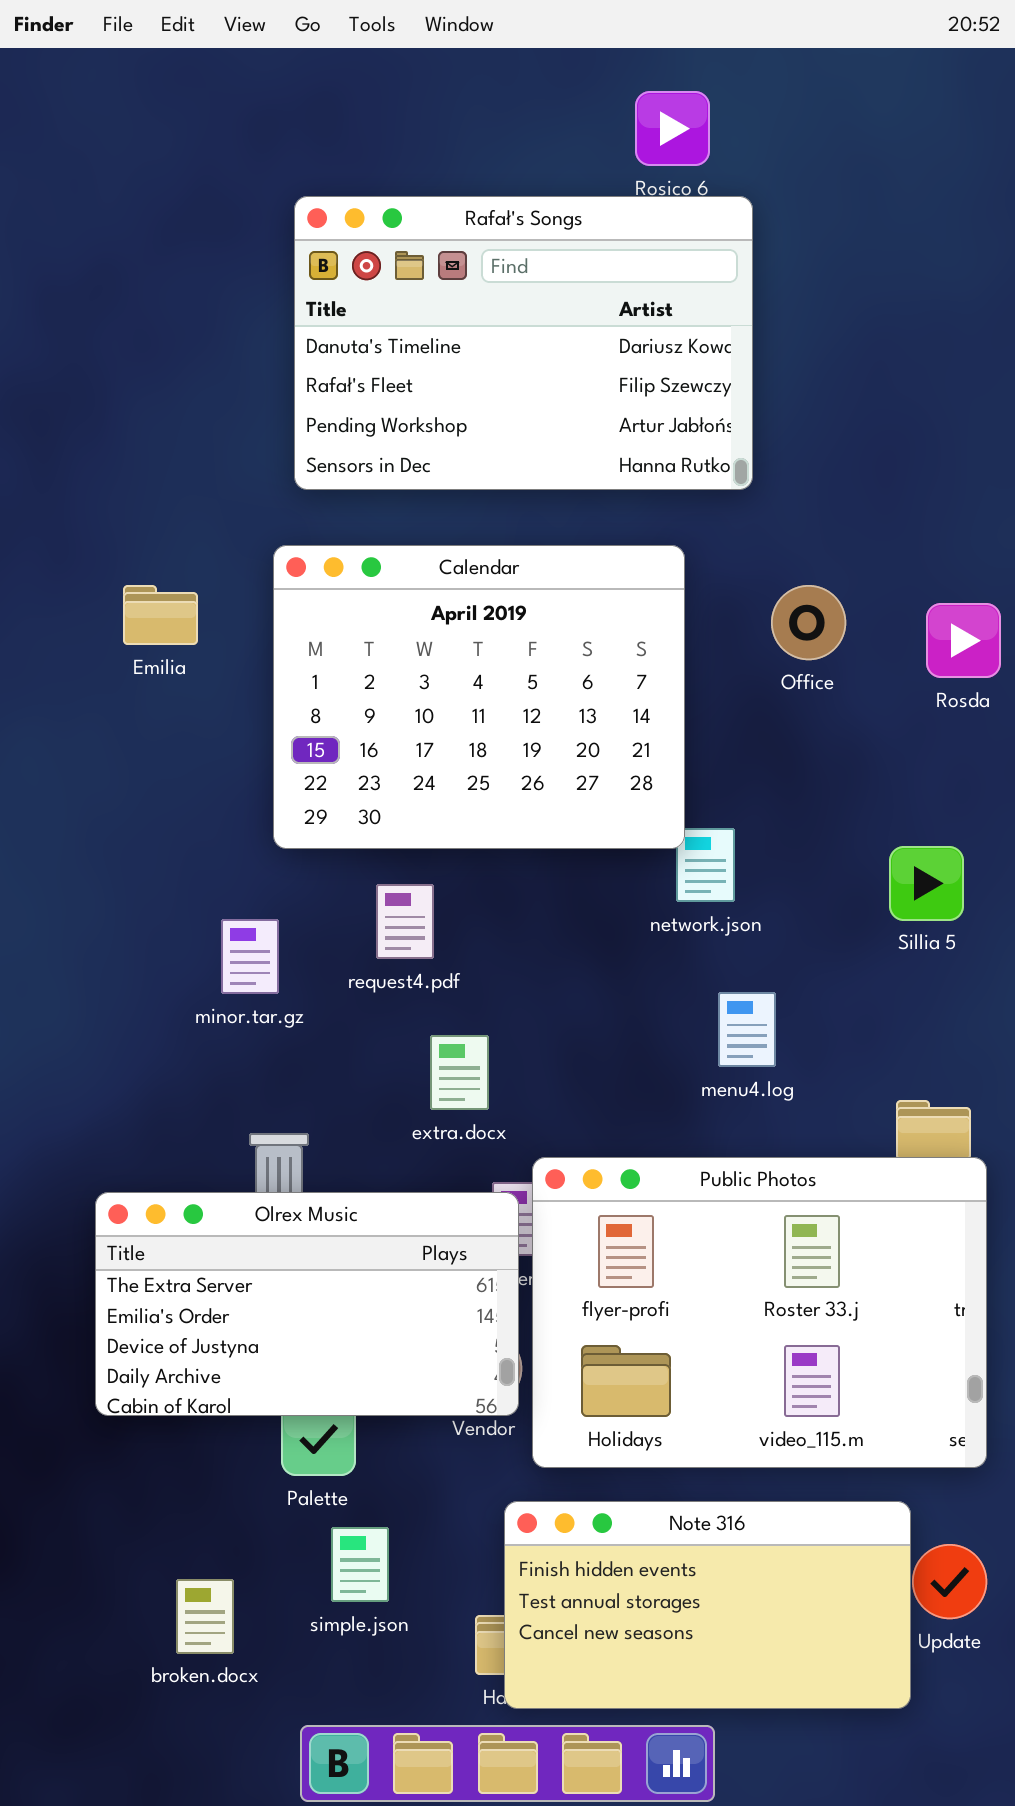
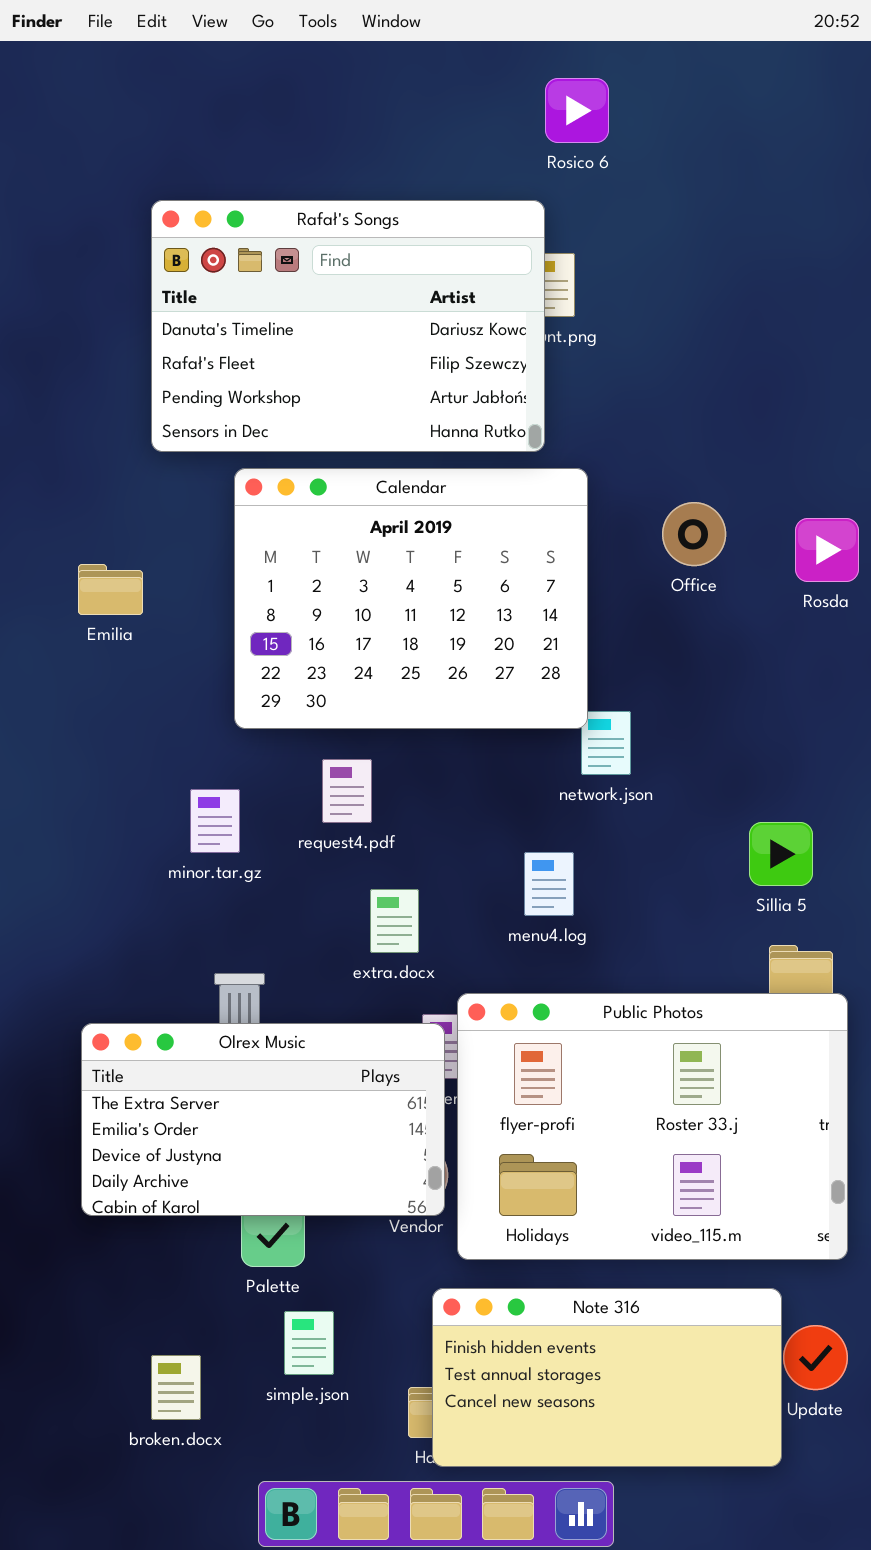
Rafał's Songs: [294,196,753,490] -> [151,200,545,452], moved
Emilia: [123,585,198,645] -> [78,564,143,615], moved
Sillia 5: [889,846,964,921] -> [749,822,813,886], moved
menu4.log: [718,992,776,1067] -> [524,852,574,916], moved

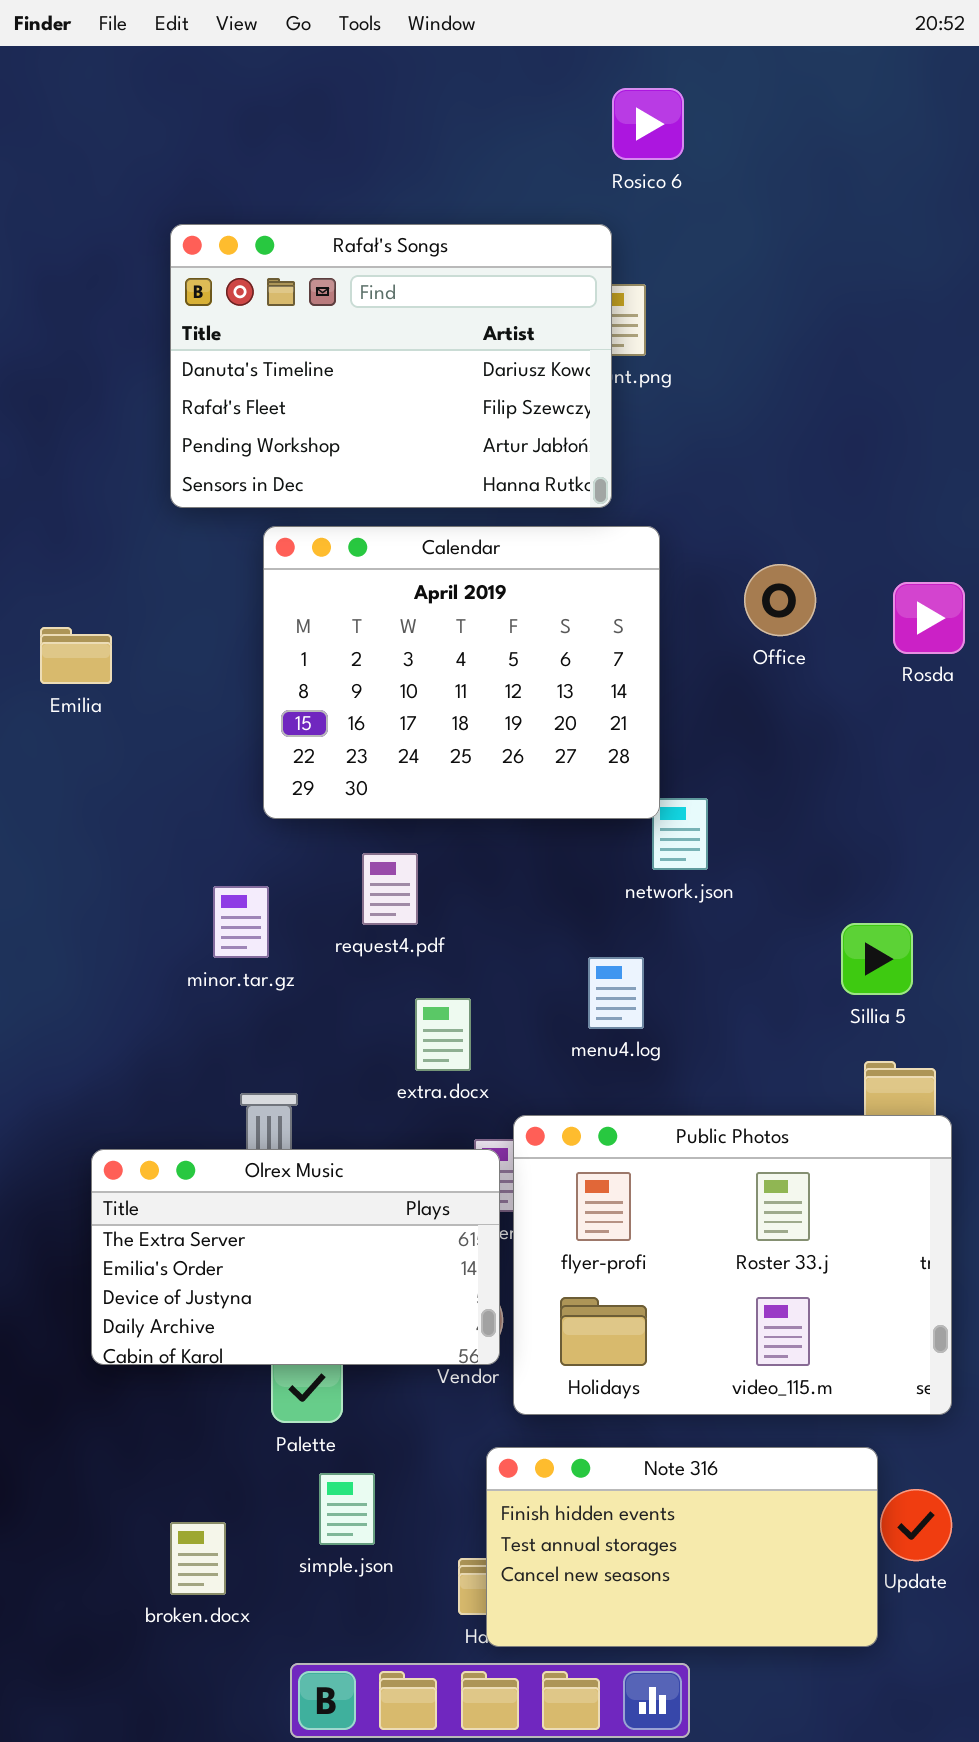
Emilia: [78,564,143,615] -> [40,627,112,684], moved

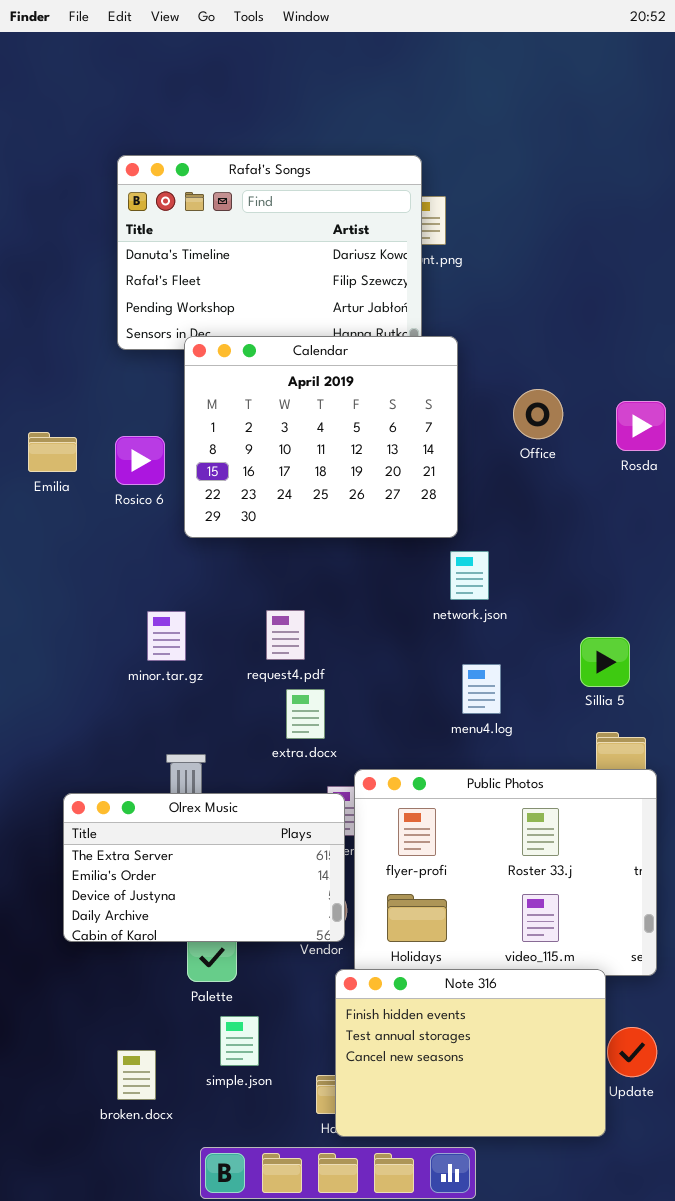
Rosico 6: [612,88,684,160] -> [115,436,165,485], moved
Calendar: [263,526,660,819] -> [184,336,458,538], moved
request4.pdf: [362,853,418,925] -> [266,610,305,660], moved
menu4.log: [588,957,644,1029] -> [462,664,501,714], moved
Note 316: [486,1447,878,1647] -> [335,969,606,1137], resized

